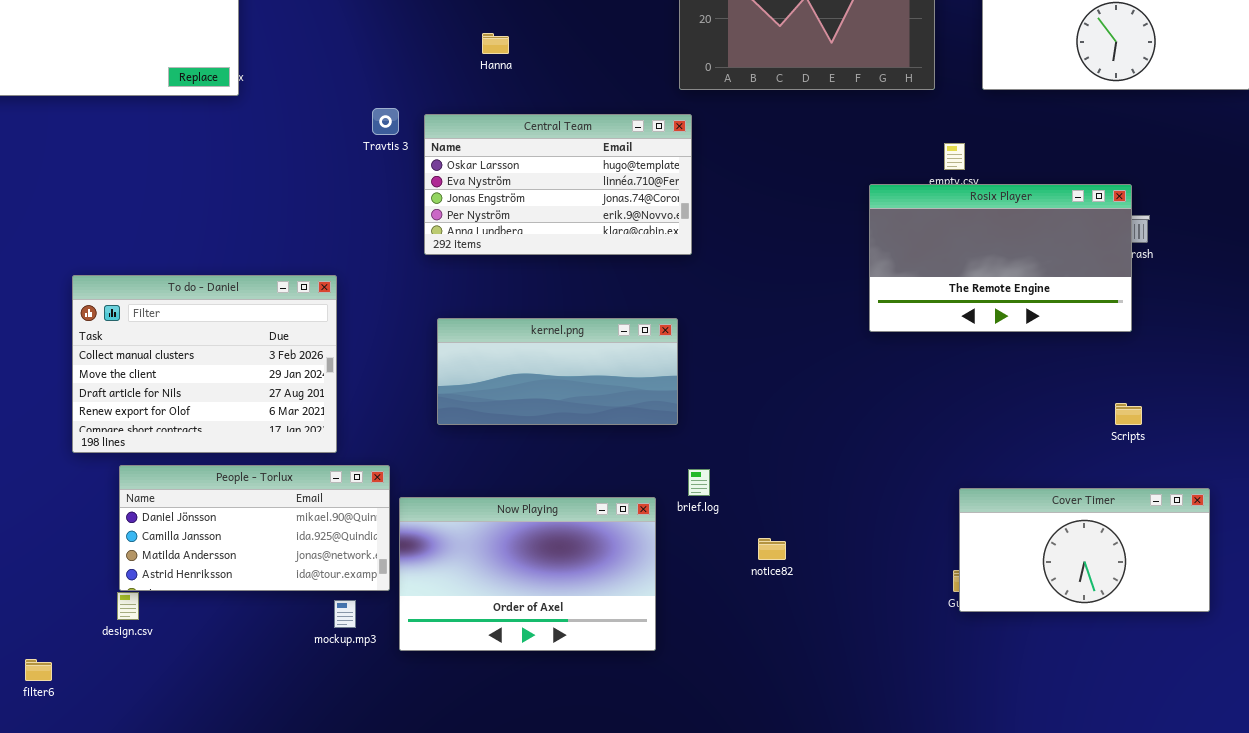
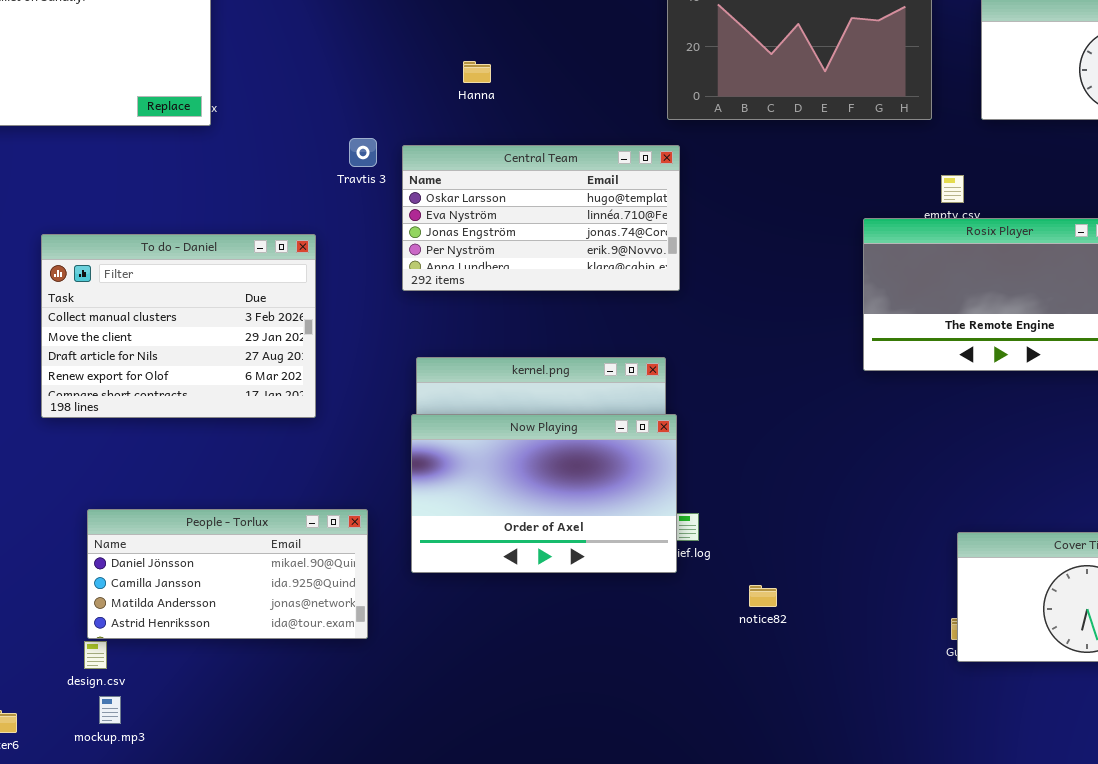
To do - Daniel: [72,275,337,453] -> [41,234,316,418], moved
Now Playing: [399,497,656,651] -> [411,414,677,573], moved
mockup.mp3: [334,600,356,628] -> [99,696,121,724], moved

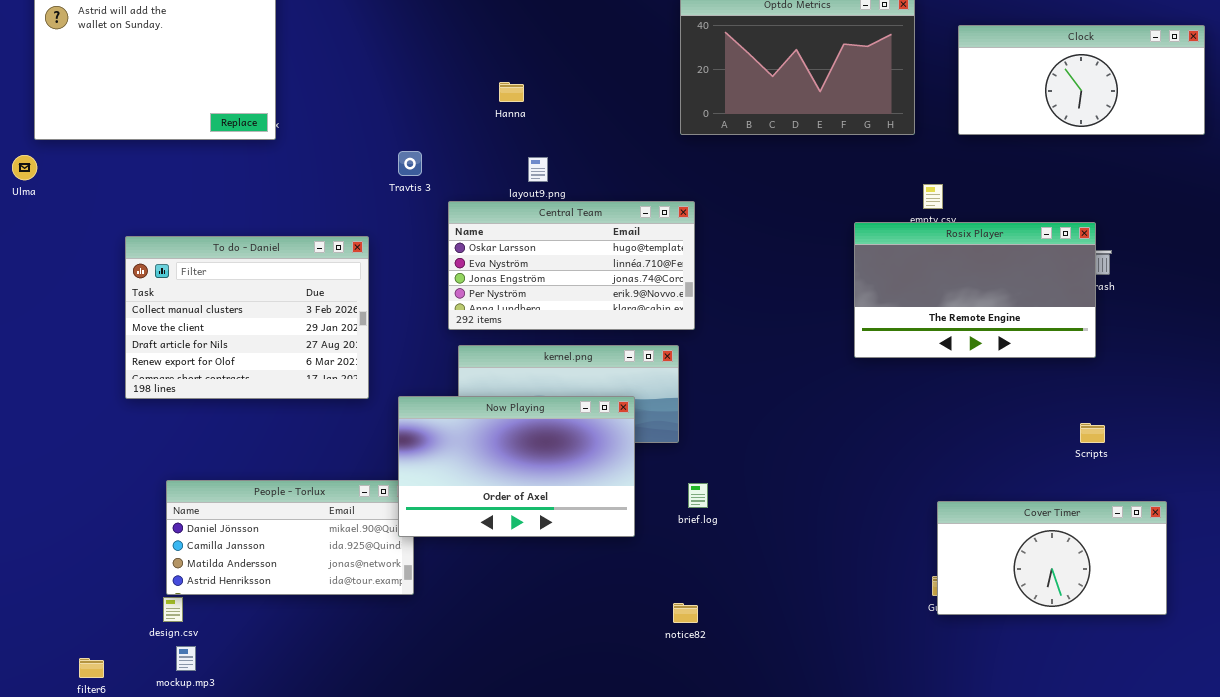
Central Team: [402,145,680,291] -> [448,201,695,330], moved
Now Playing: [411,414,677,573] -> [398,396,635,537], moved
notice82: [749,585,777,607] -> [673,603,698,623], moved

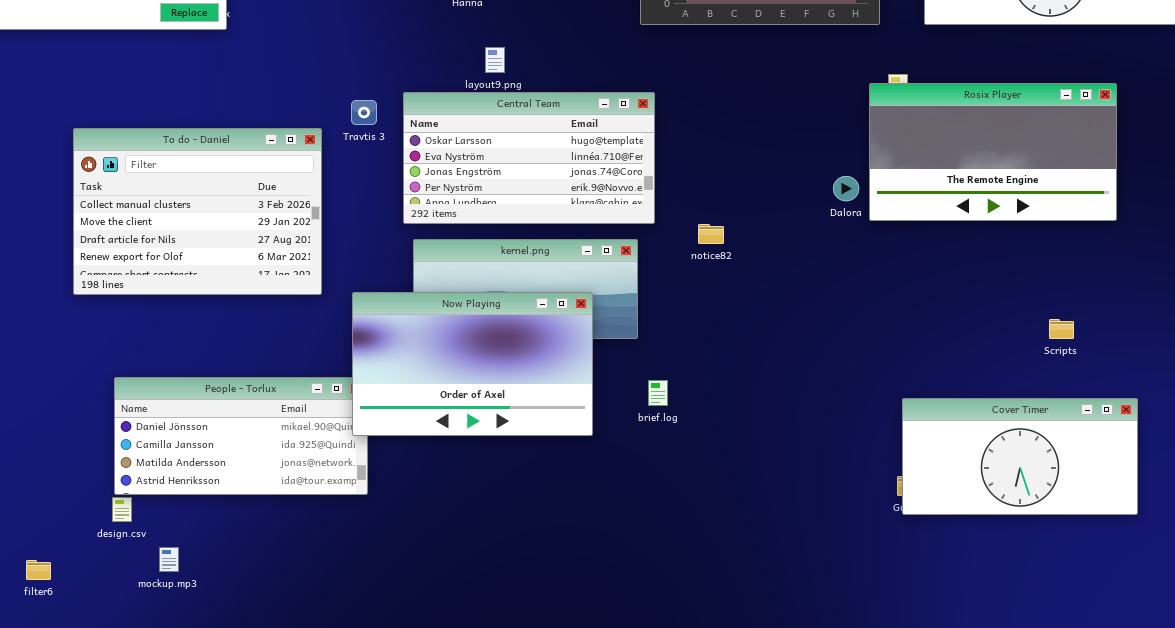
Travtis 3: [398,151,422,176] -> [351,100,377,125], moved
Rosix Player: [854,222,1096,358] -> [869,83,1117,221], moved
notice82: [673,603,698,623] -> [698,224,724,244], moved
mockup.mp3: [176,646,196,671] -> [159,547,179,572], moved

